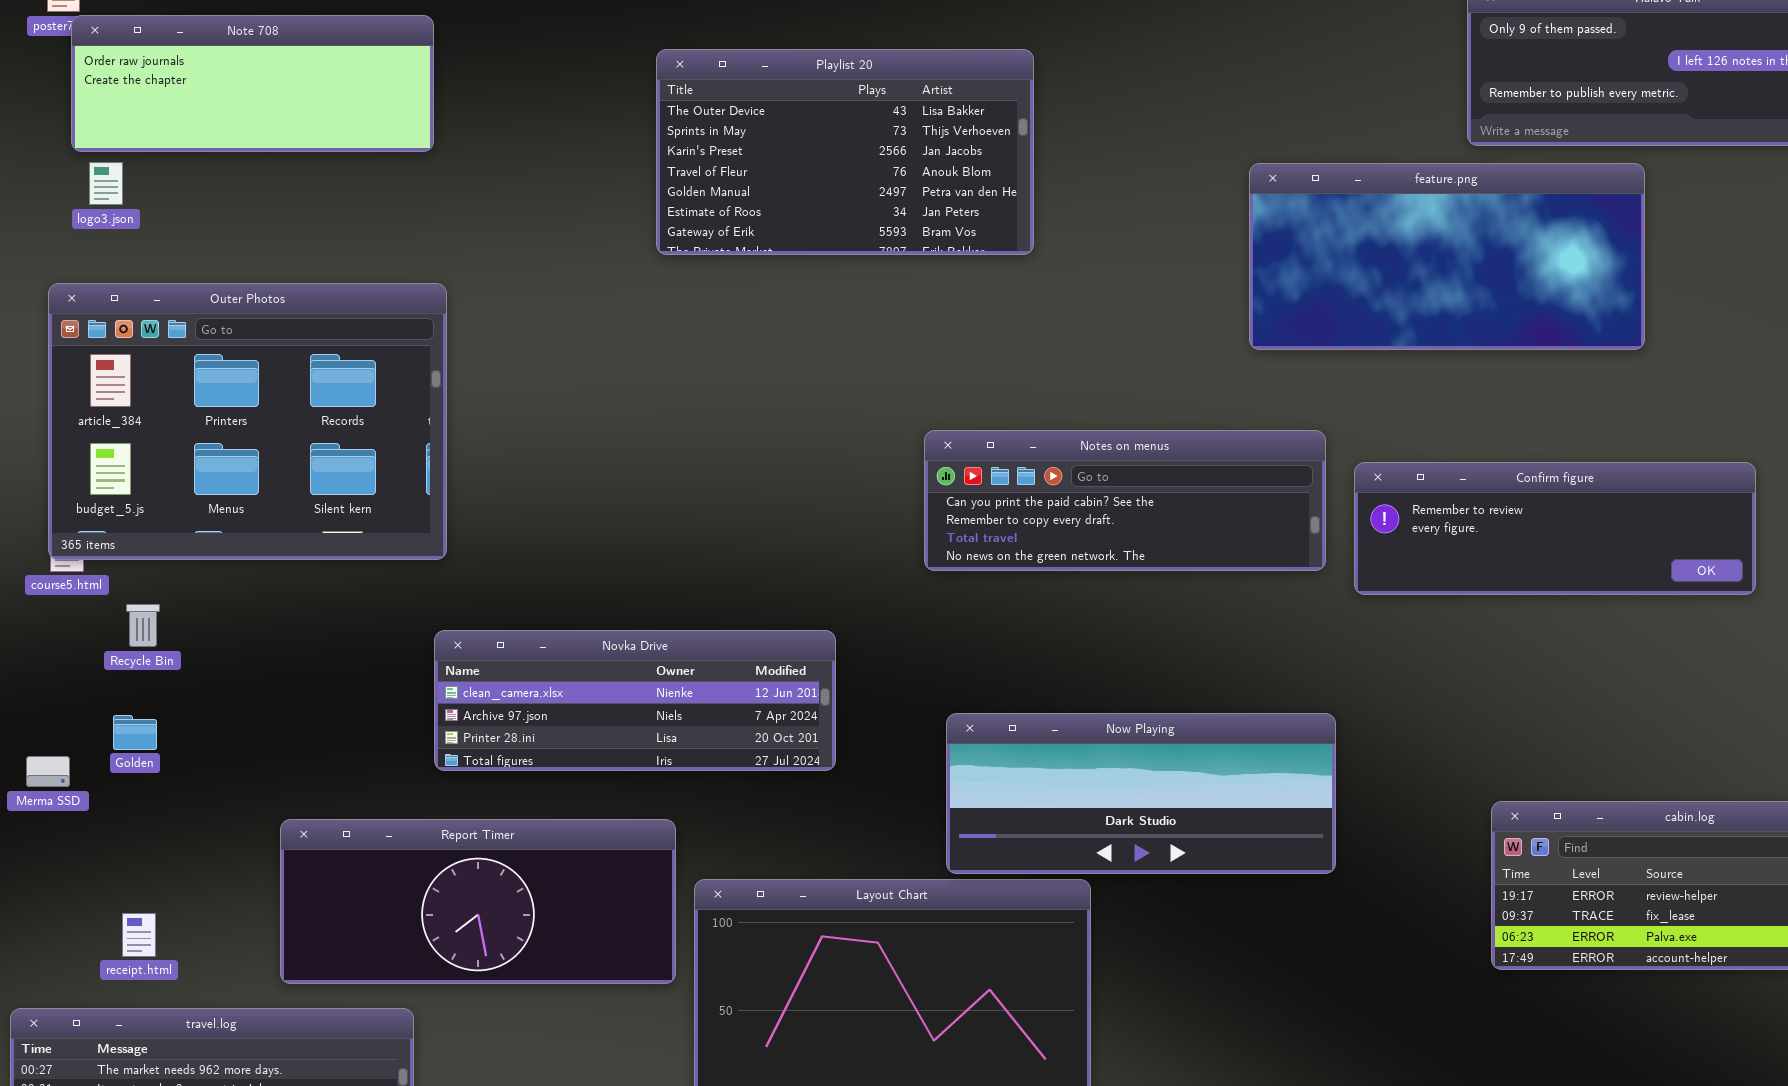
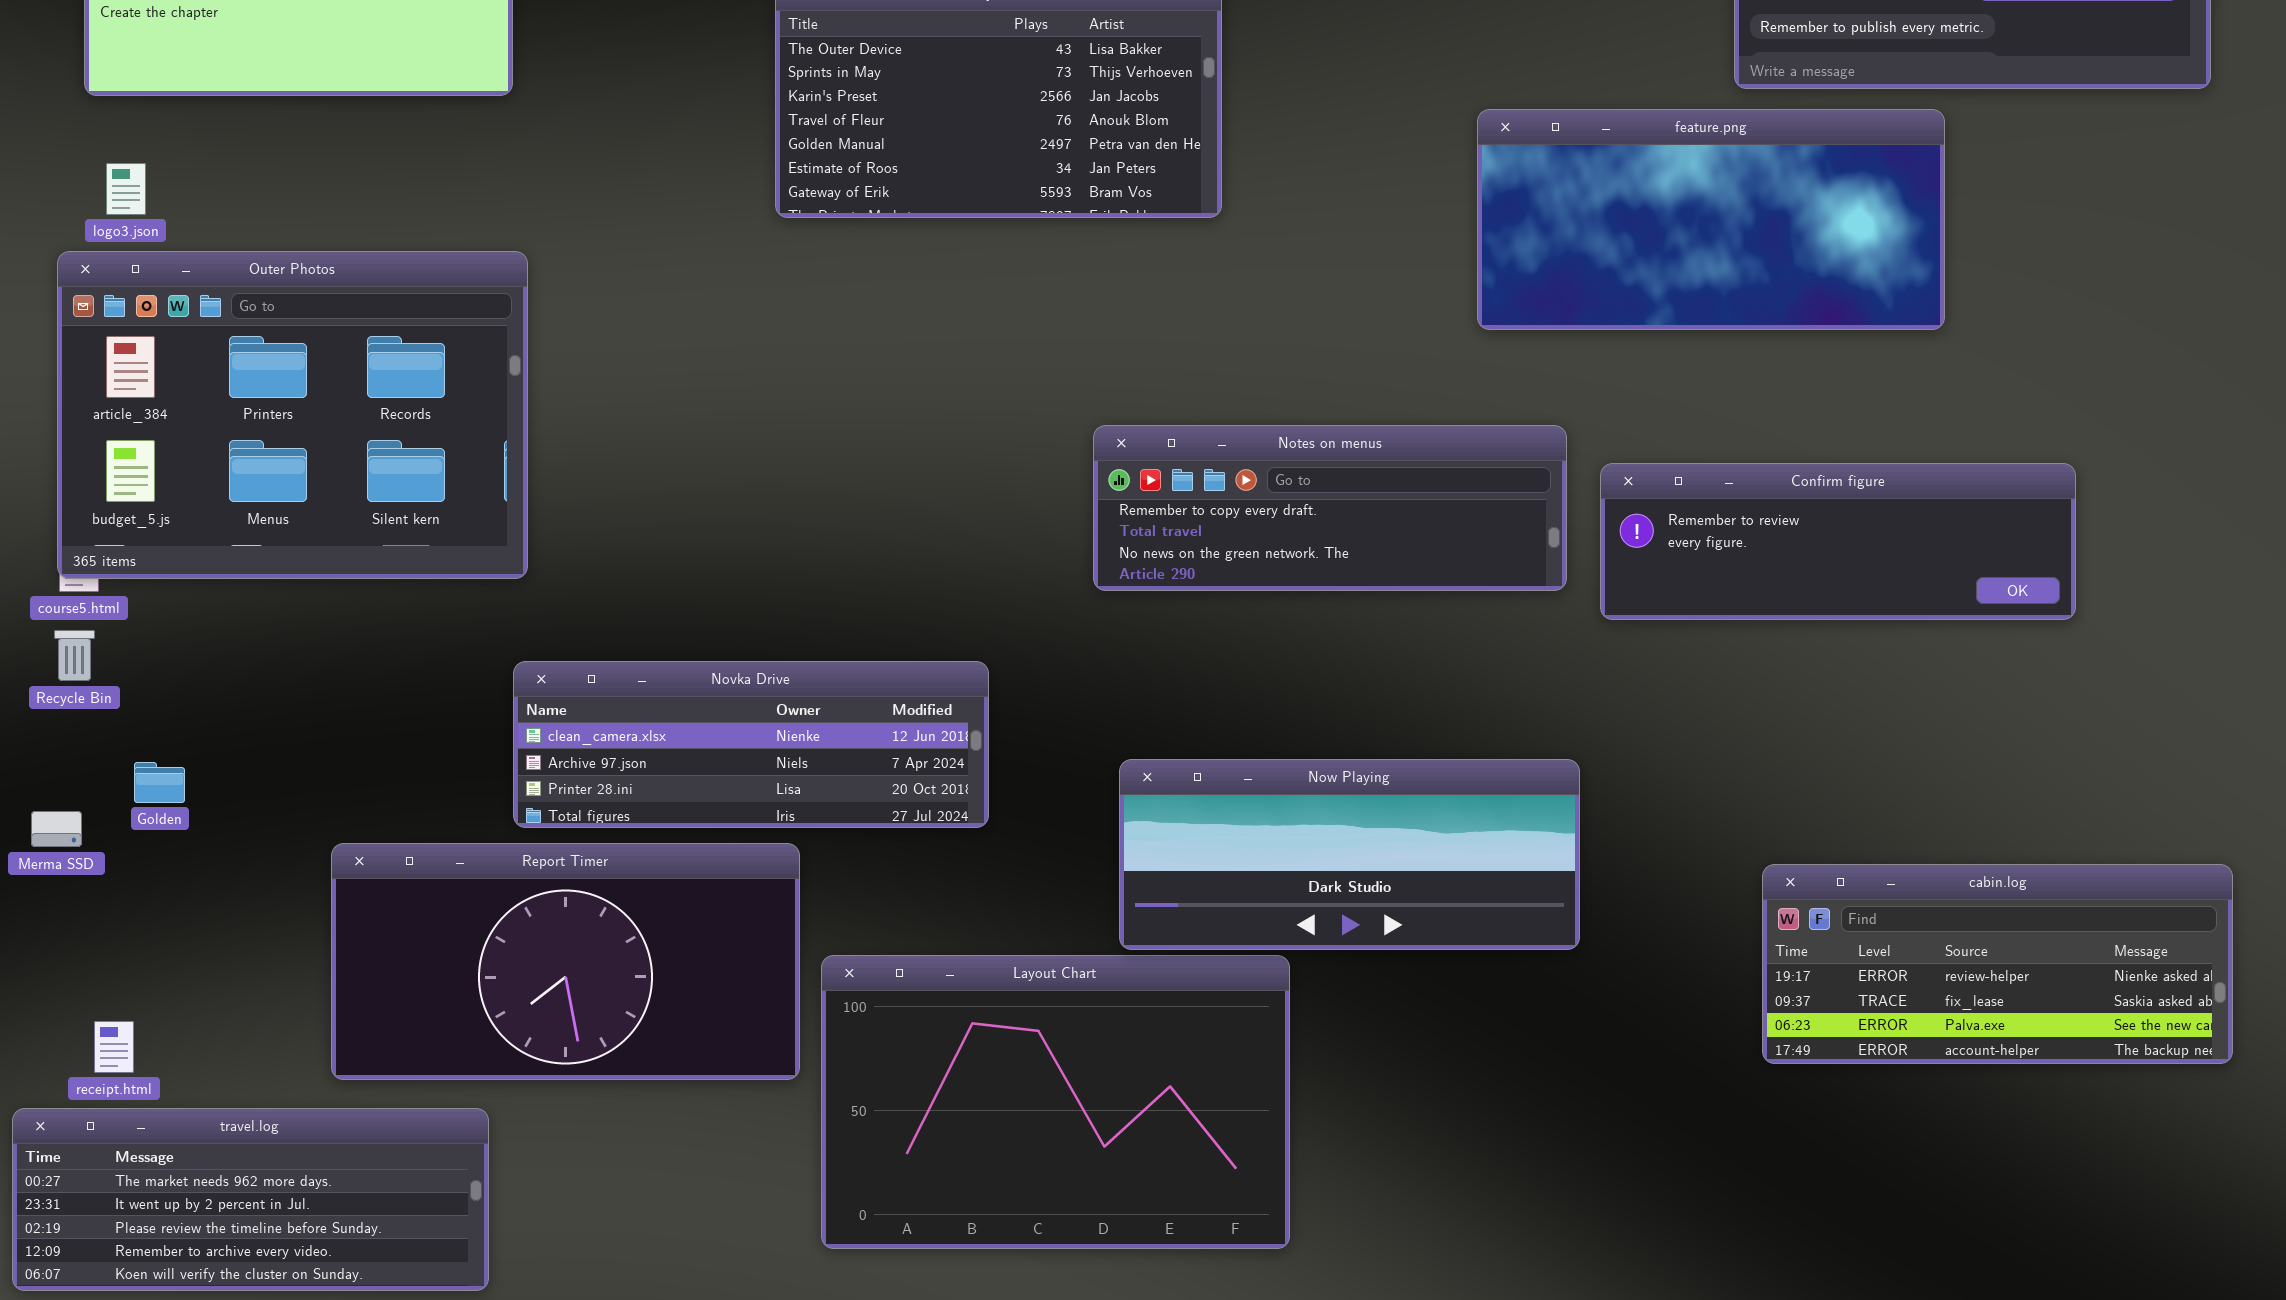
logo3.json: [89,162,123,205] -> [106,163,146,215], moved
Notes on menus: [924,430,1326,571] -> [1093,425,1567,591], scrolled down 1 row
Recycle Bin: [126,604,160,647] -> [54,630,95,681], moved
Report Timer: [280,819,676,984] -> [331,843,800,1080], resized
receipt.html: [122,913,156,957] -> [94,1021,134,1073], moved

